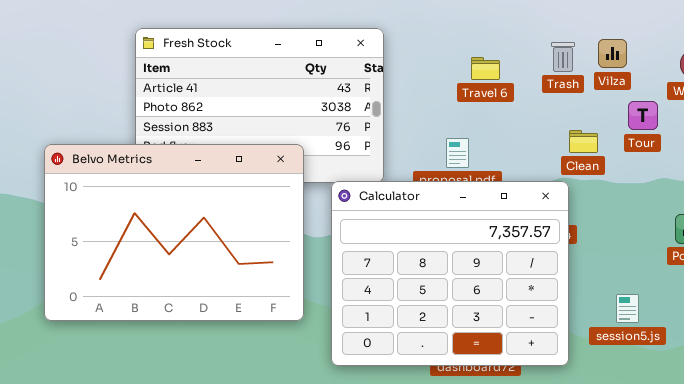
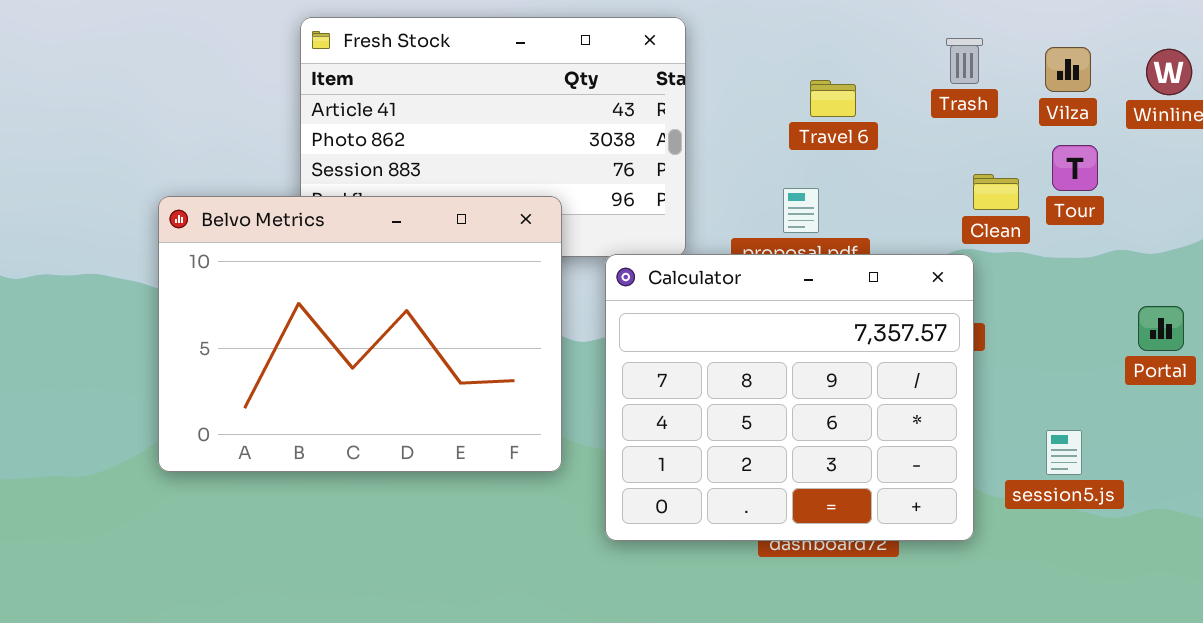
Vilza: [598,39,627,68] -> [1045,47,1091,92], moved
Travel 6: [471,57,500,80] -> [810,80,856,117], moved
Tour: [628,101,658,130] -> [1052,145,1098,191], moved

